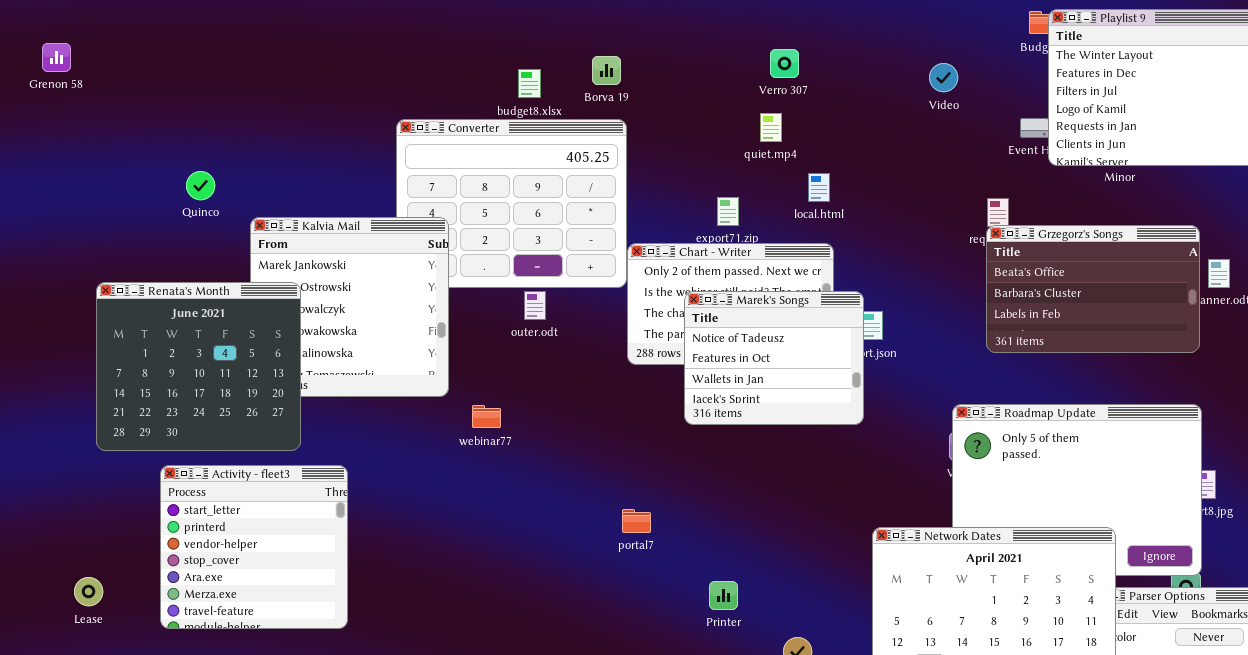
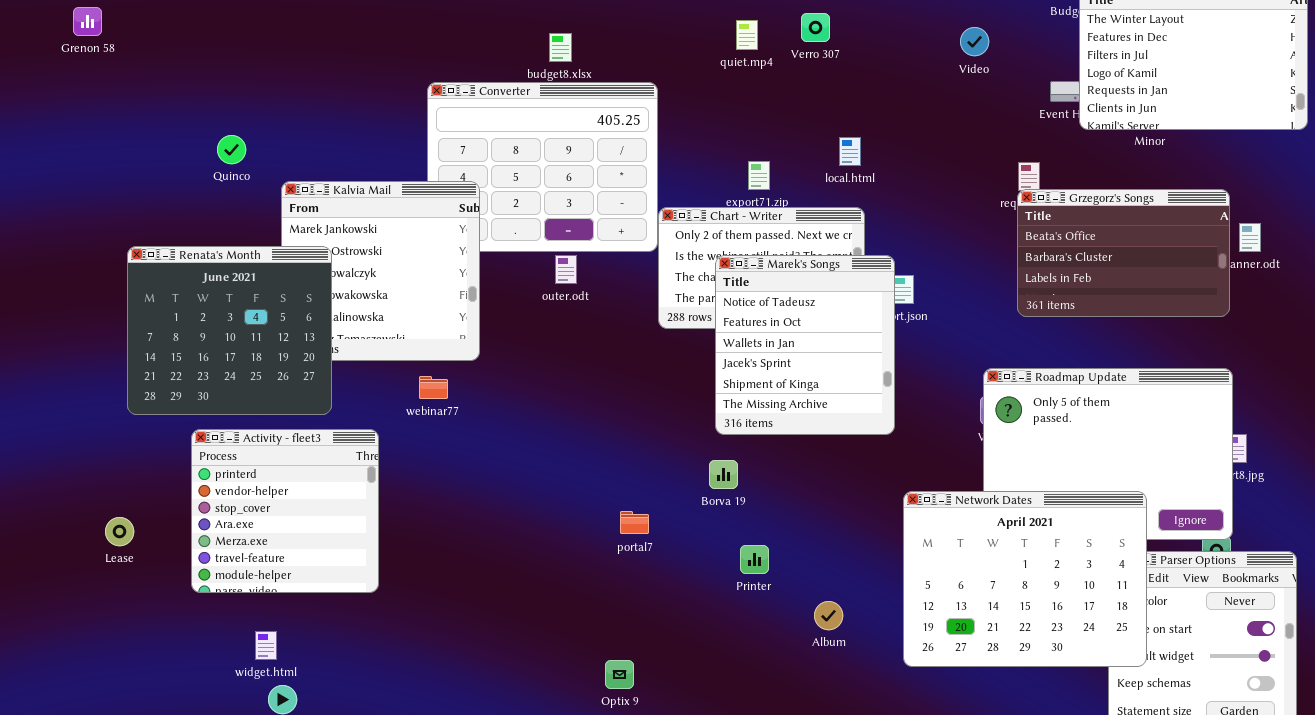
Borva 19: [592,56,621,85] -> [709,460,738,489], moved
quiet.mp4: [760,113,782,142] -> [736,20,758,50], moved
Marek's Songs: [684,291,864,425] -> [715,255,895,435], resized
webinar77: [472,405,501,428] -> [419,376,448,399], moved
Activity - fleet3: [160,465,348,629] -> [191,429,379,593], scrolled down 1 row
portal7: [622,509,651,533] -> [620,511,649,534], moved
Lease: [74,577,103,606] -> [105,517,134,546], moved

